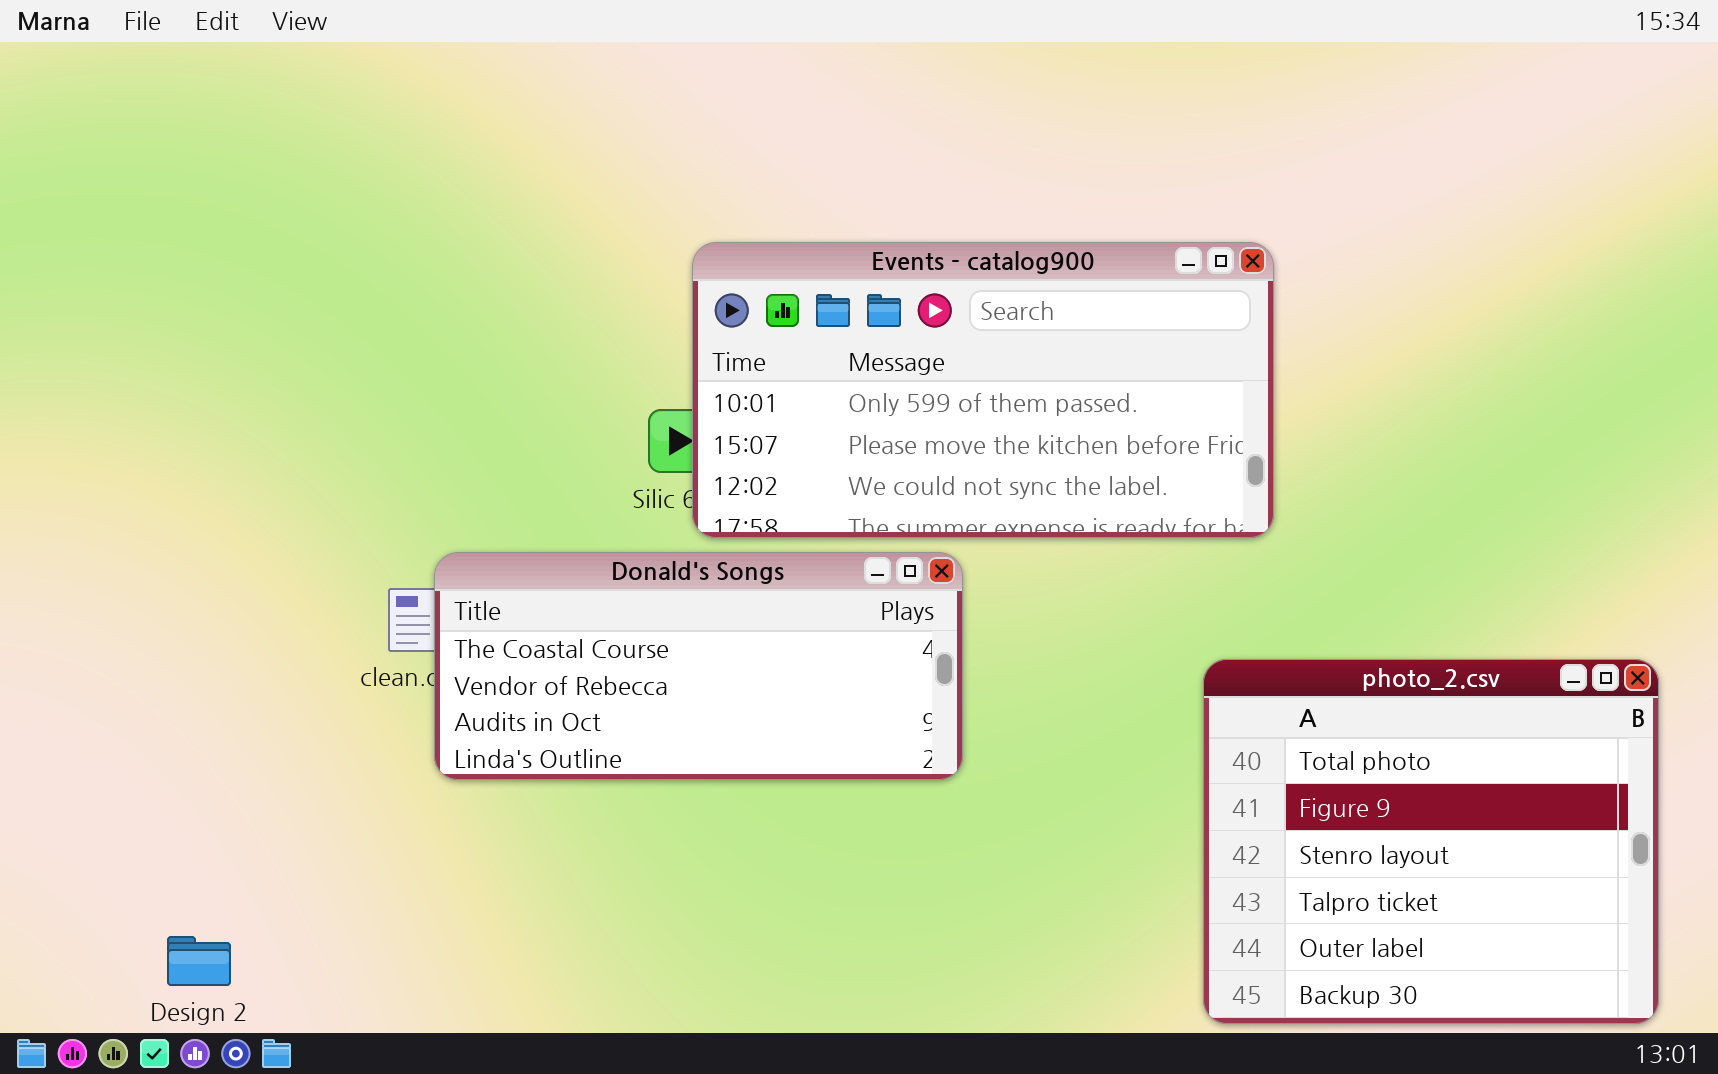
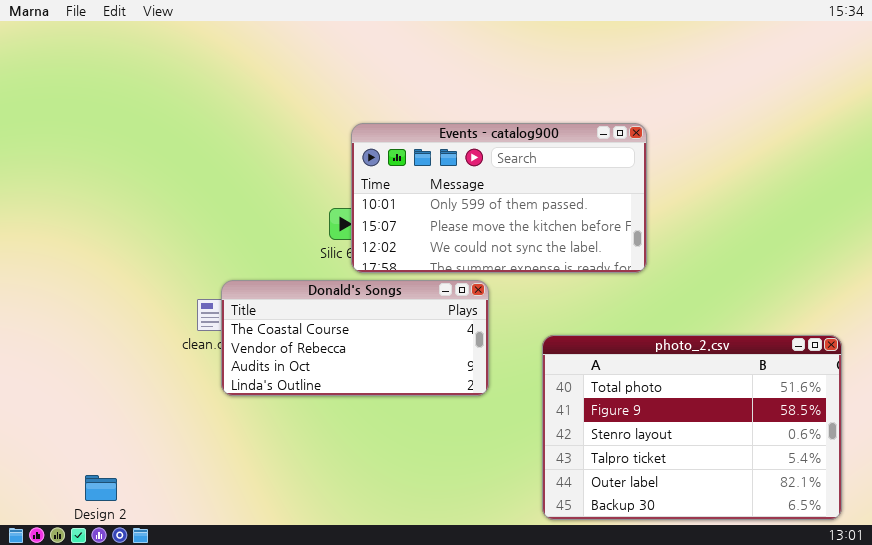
photo_2.csv: [1203,659,1659,1024] -> [542,335,842,520], resized

